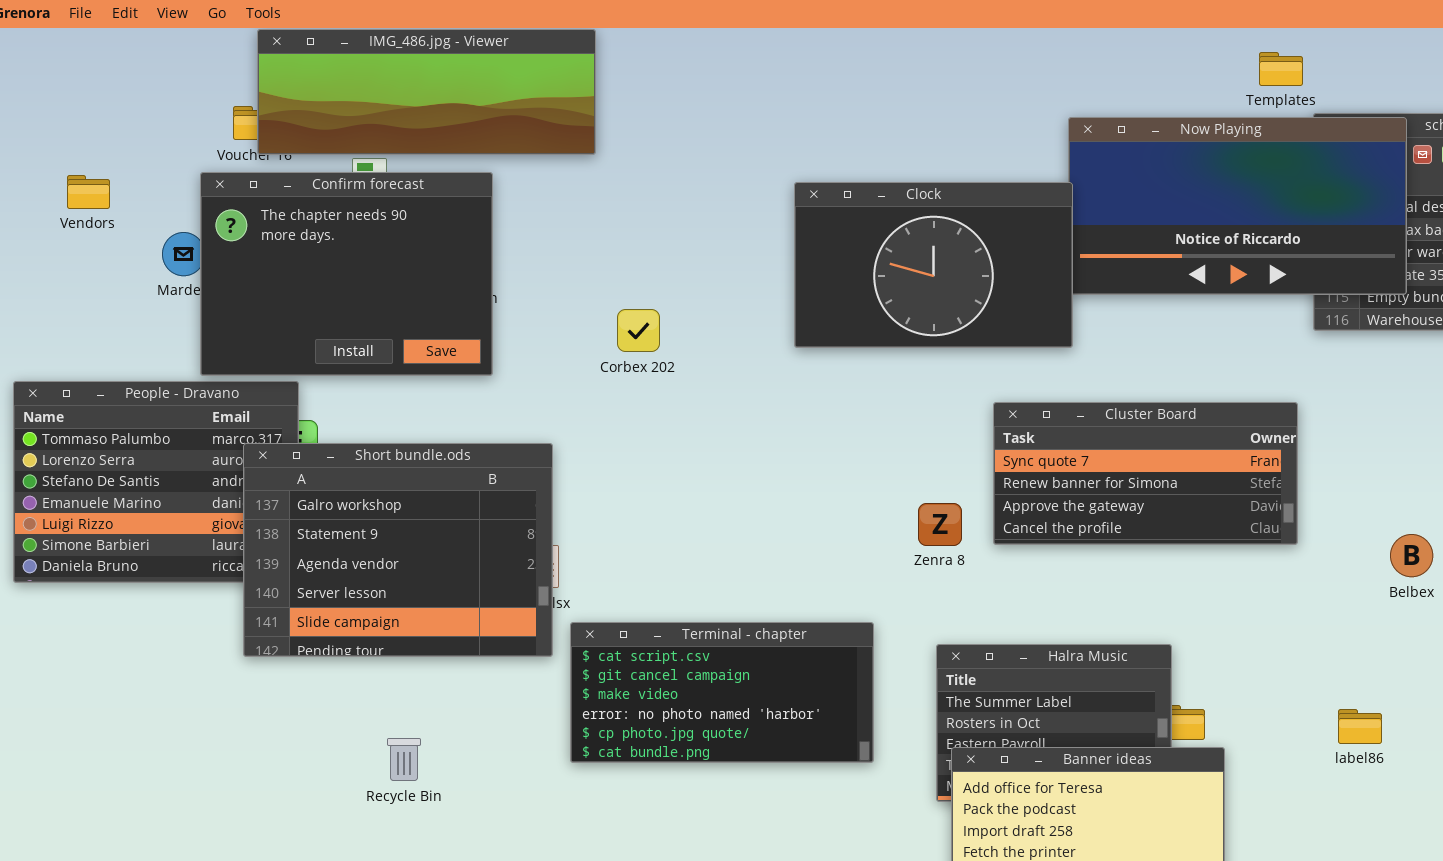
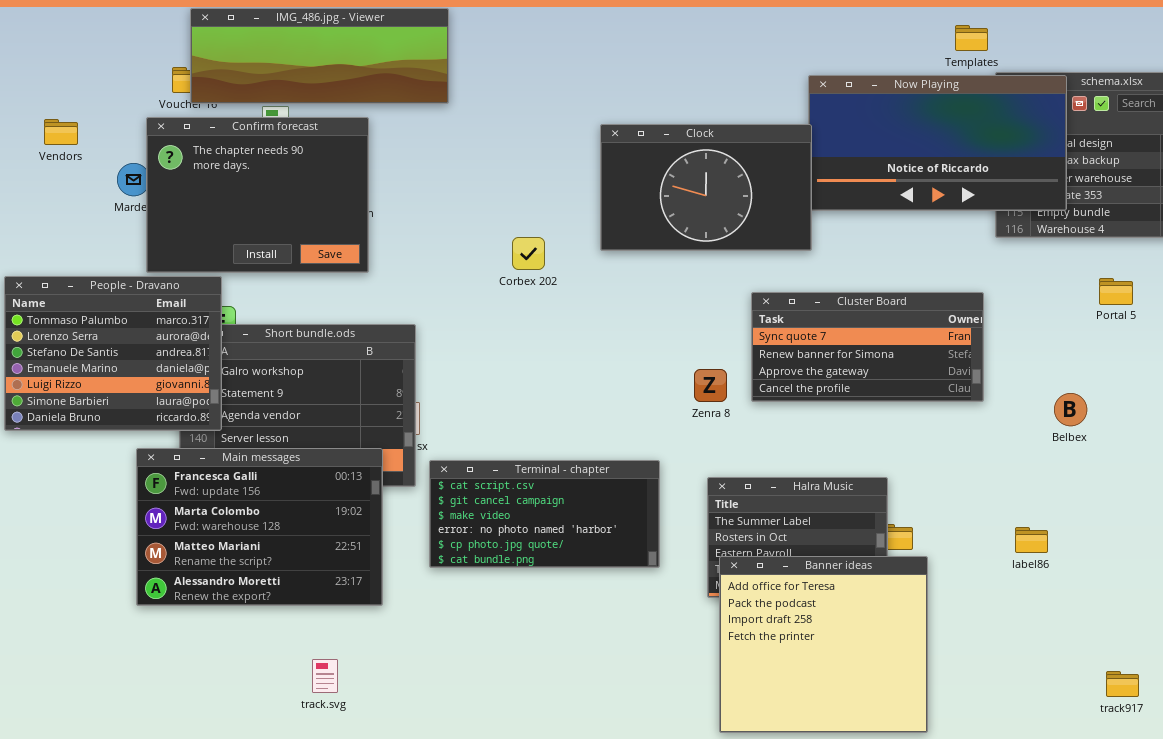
Corbex 202: [617,309,660,352] -> [512,237,545,270], moved
People - Dravano: [13,381,299,583] -> [4,276,222,431], raised
Main messages: none -> [136,448,383,606], opened

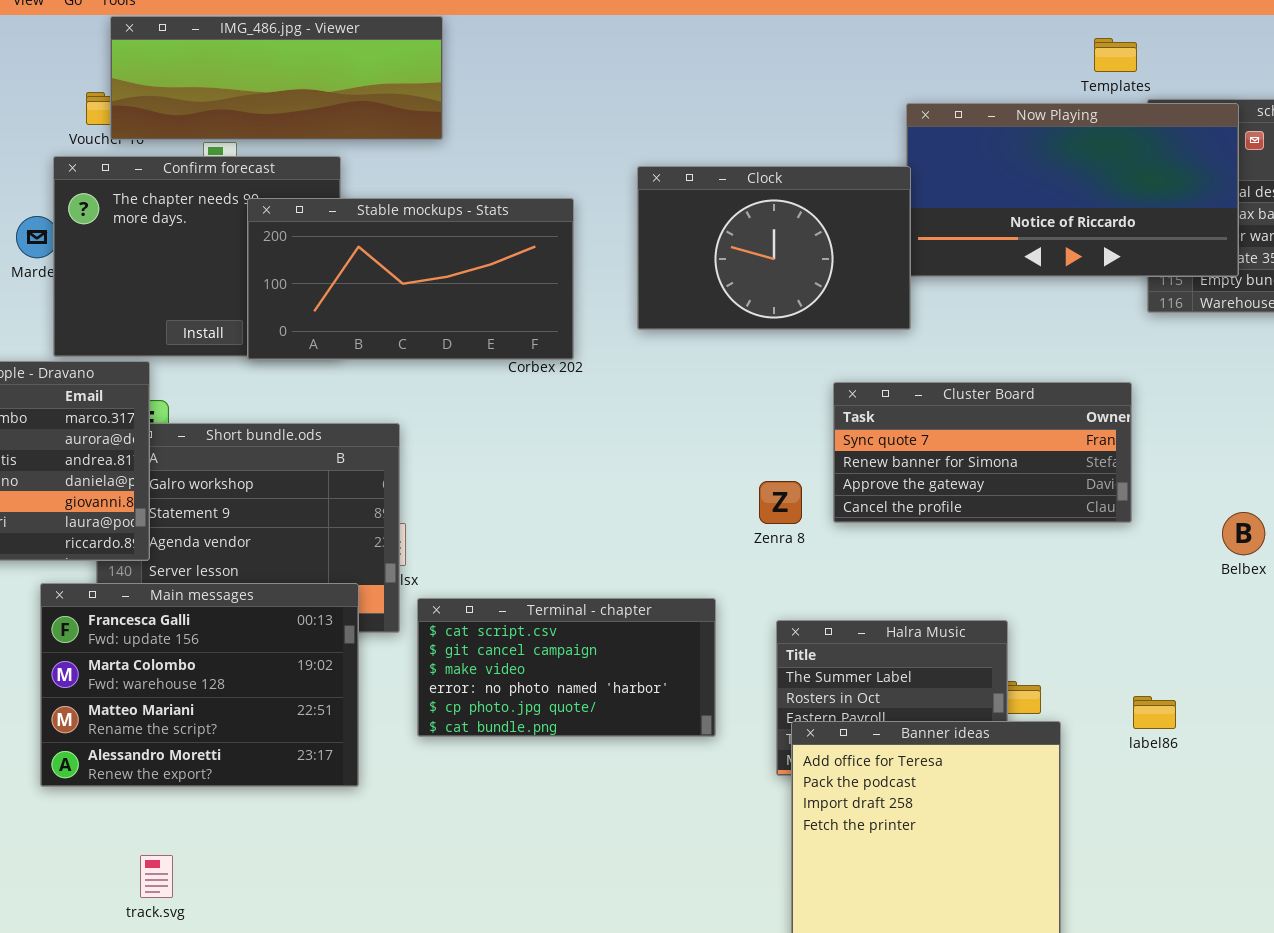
Stable mockups - Stats: none -> [247,198,574,360], opened
label86: [1015,527,1048,553] -> [1133,696,1176,729], moved
track.svg: [312,659,338,693] -> [140,855,173,898], moved

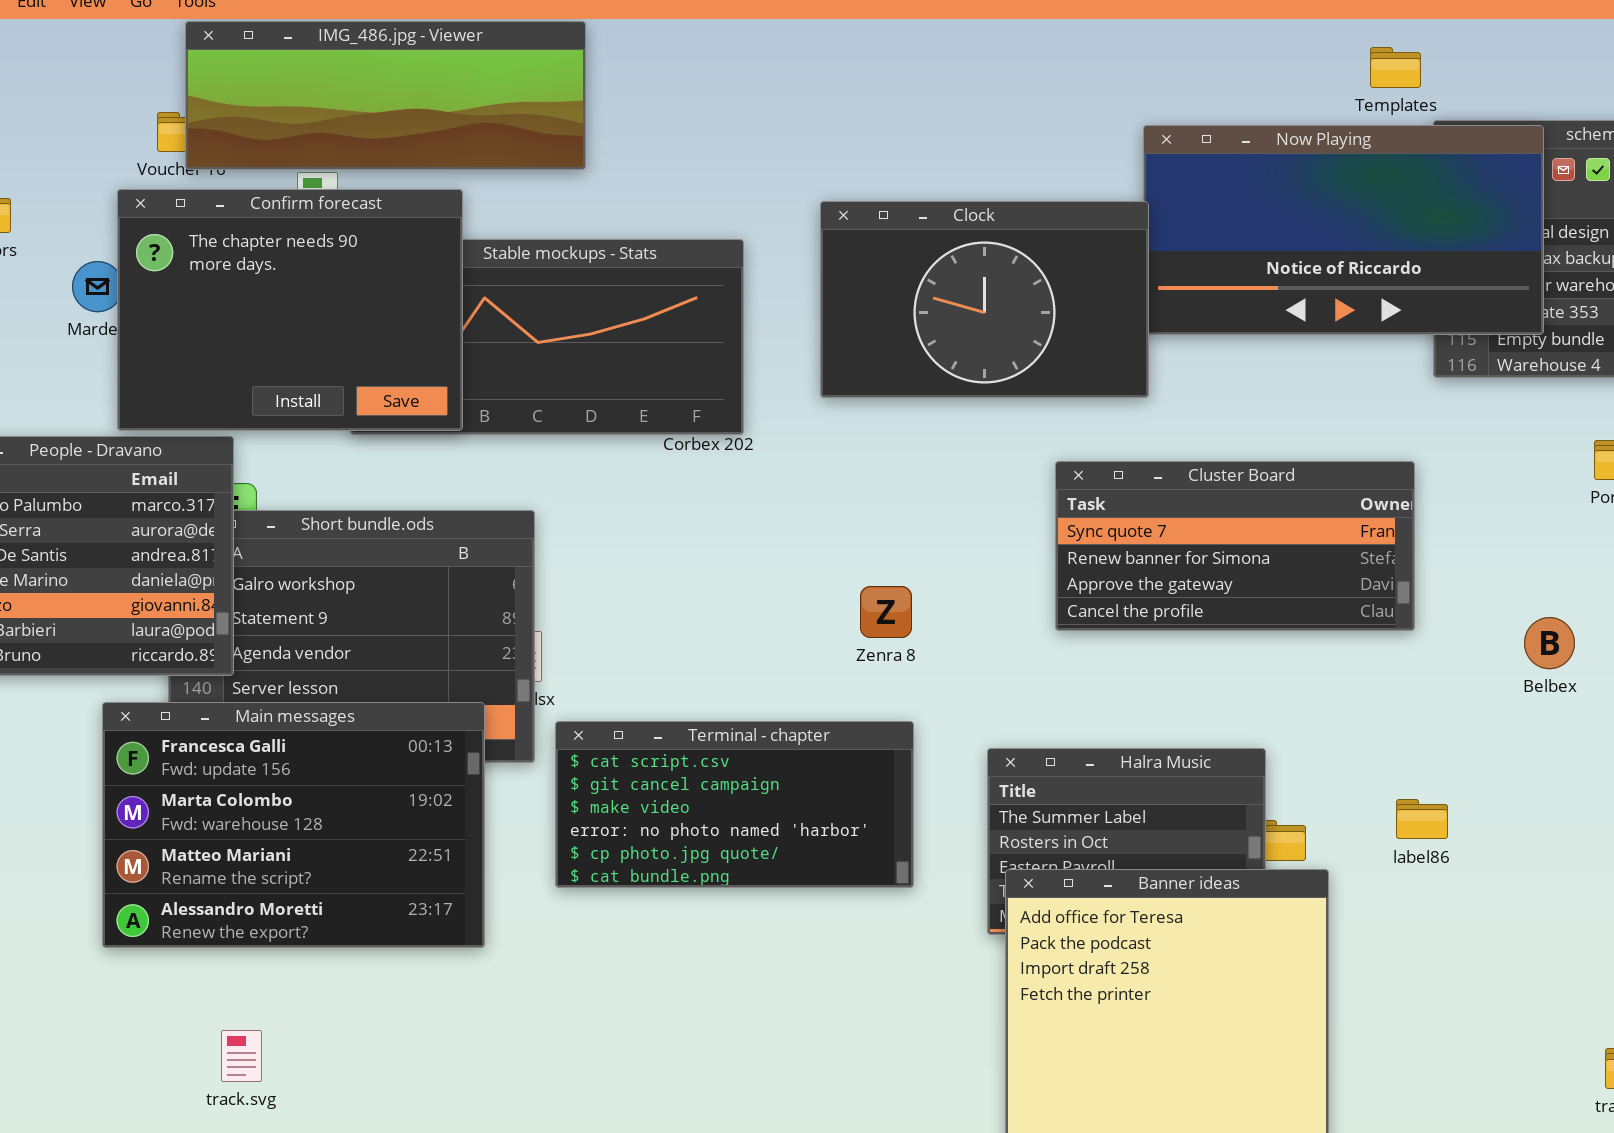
Confirm forecast: [53,156,341,357] -> [117,189,463,431], raised
Zenra 8: [759,481,802,524] -> [860,586,912,638], moved
label86: [1133,696,1176,729] -> [1396,799,1448,839], moved

